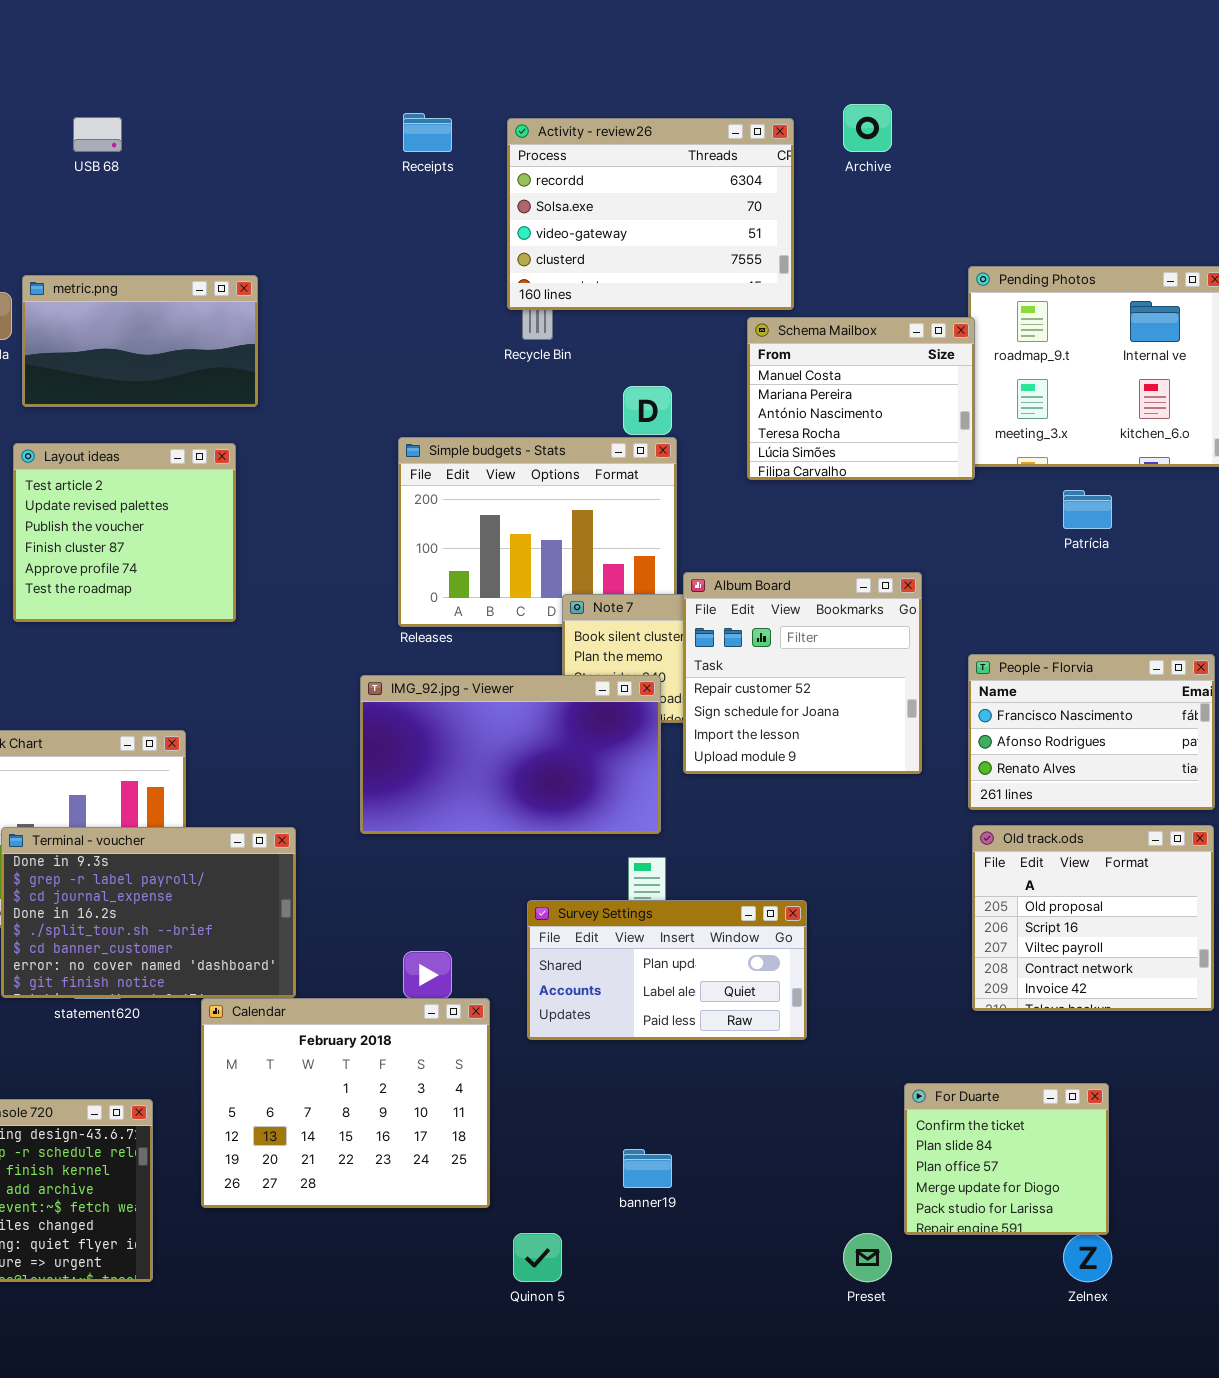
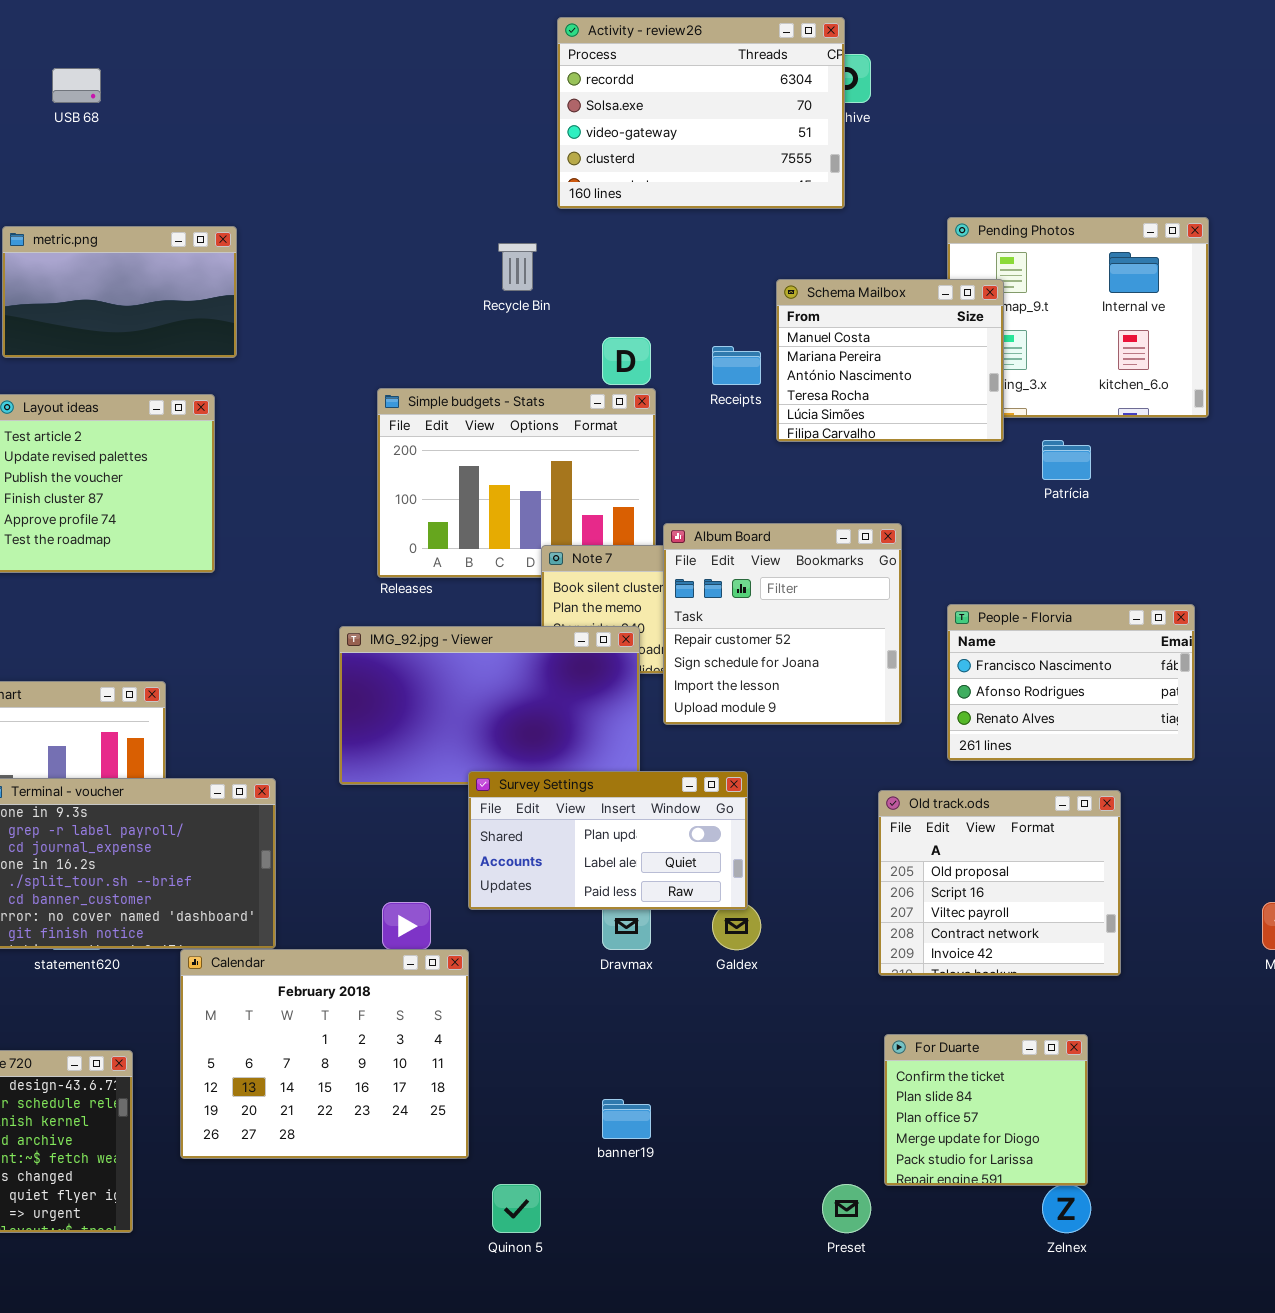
Receipts: [403,113,452,152] -> [712,346,761,385], moved
Activity - review26: [507,118,794,310] -> [557,17,845,209], moved
Schema Mailbox: [747,317,975,480] -> [776,279,1004,442], moved
Old track.ods: [972,825,1214,1011] -> [878,790,1121,976], moved
Survey Settings: [527,900,807,1040] -> [468,771,748,910], moved

